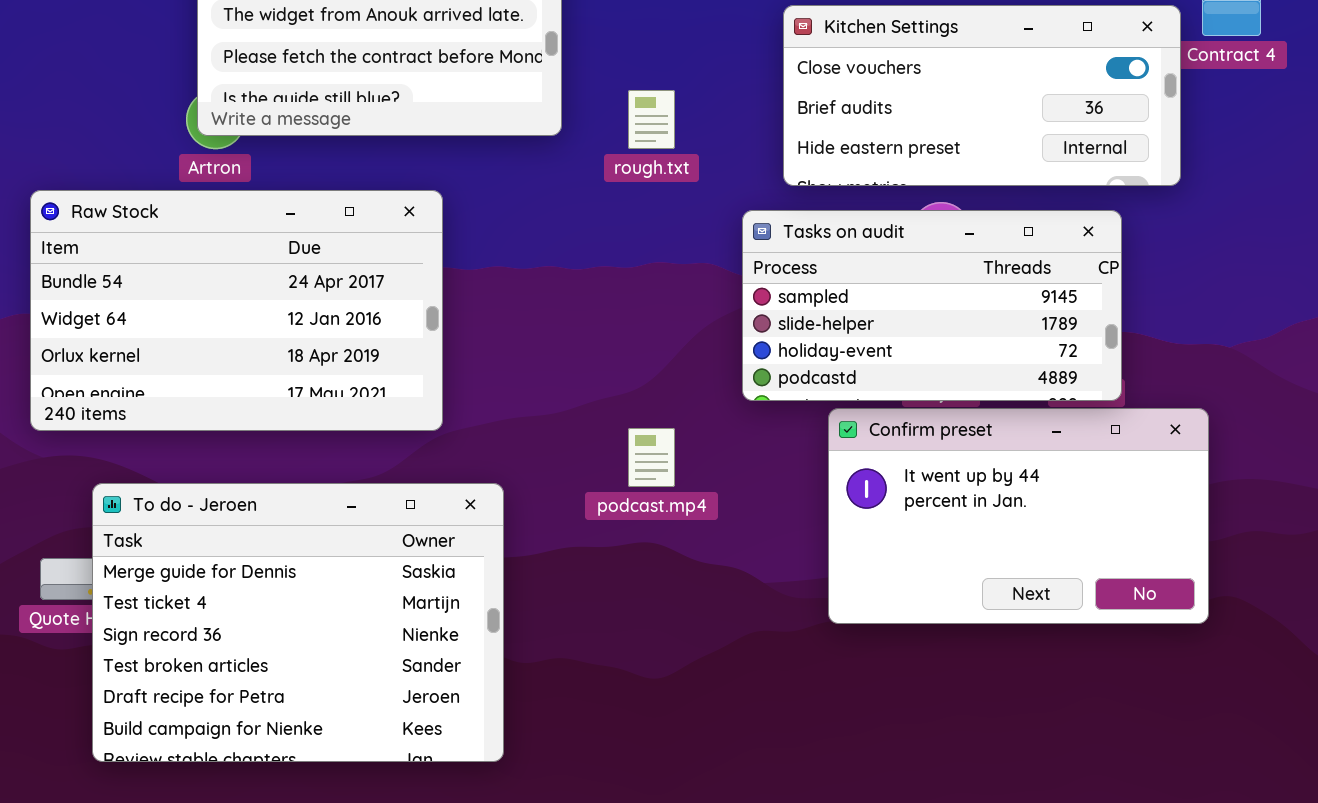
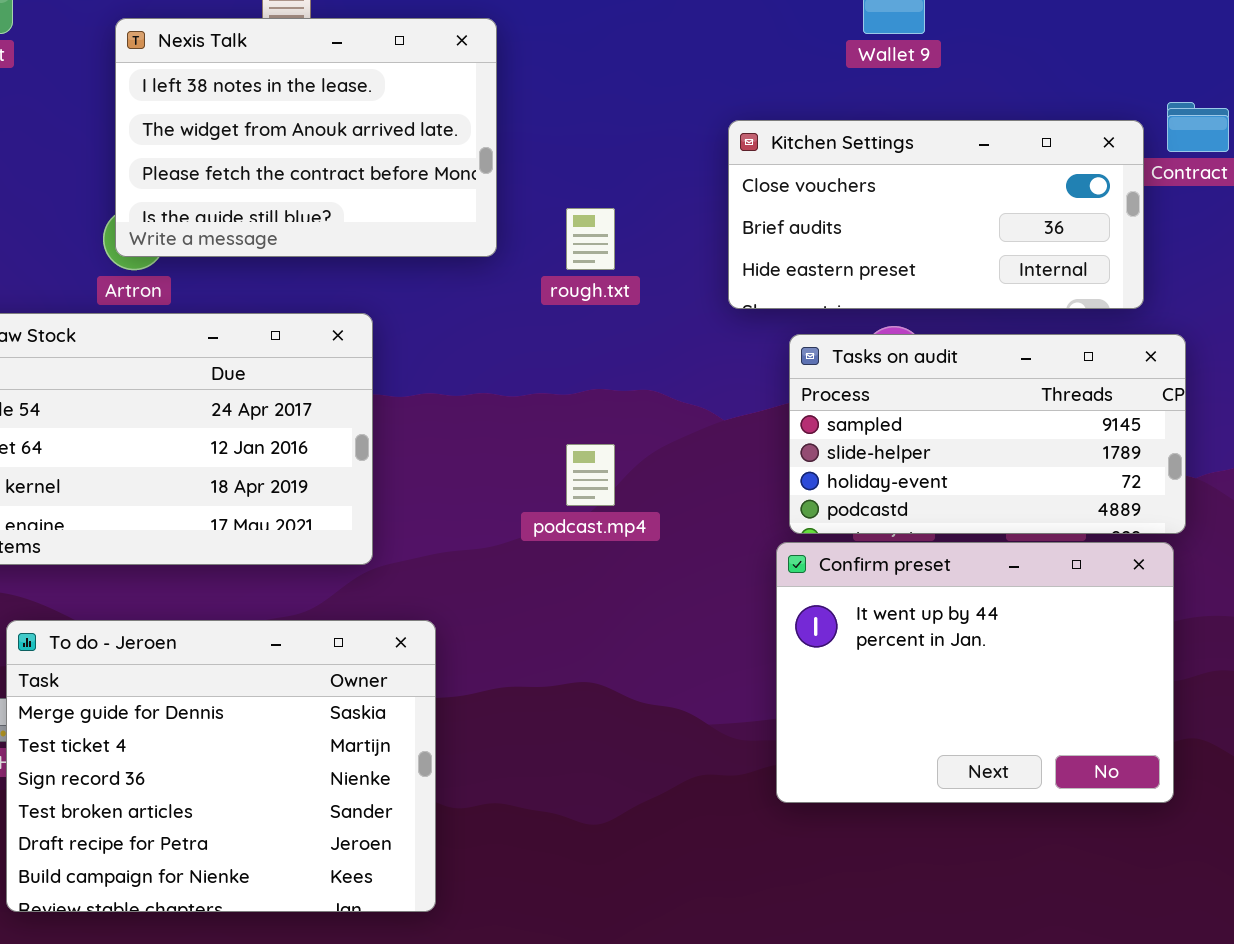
Tasks on audit: [742,210,1122,401] -> [789,334,1186,534], moved
Confirm preset: [828,408,1209,624] -> [776,542,1174,803], resized
podcast.mp4: [628,428,675,487] -> [566,444,615,506], moved

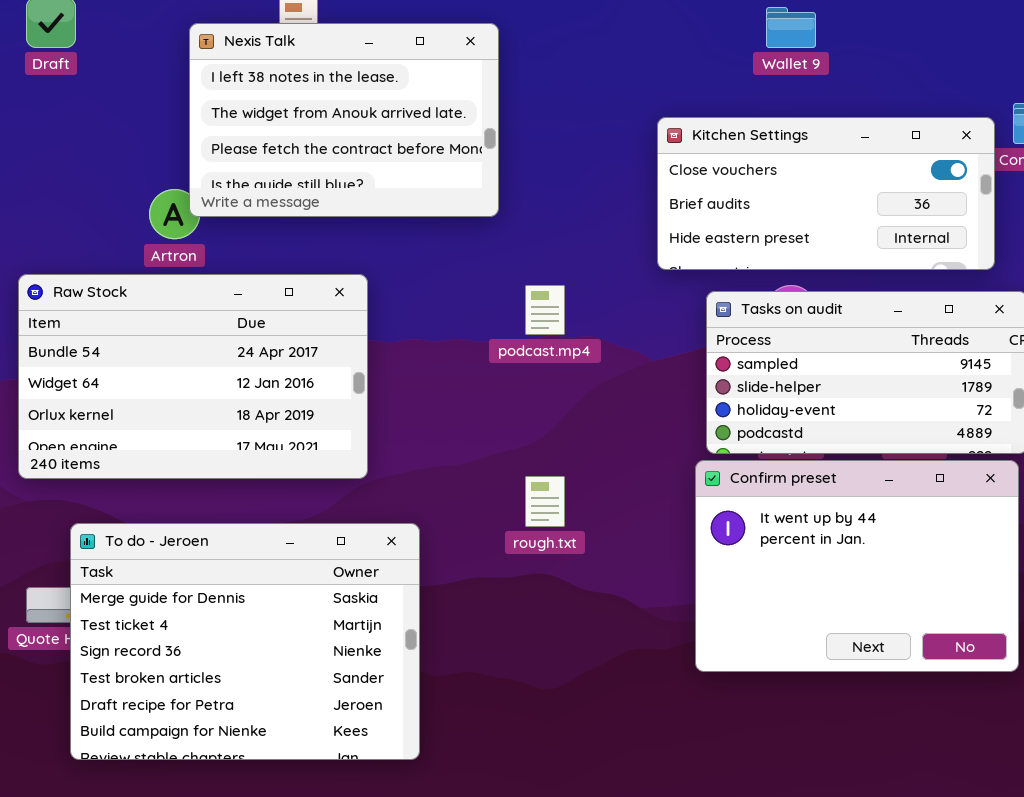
Nexis Talk: [115,18,497,257] -> [189,23,499,217], moved
rough.txt: [566,208,615,270] -> [525,476,565,527], moved
podcast.mp4: [566,444,615,506] -> [525,285,565,335], moved

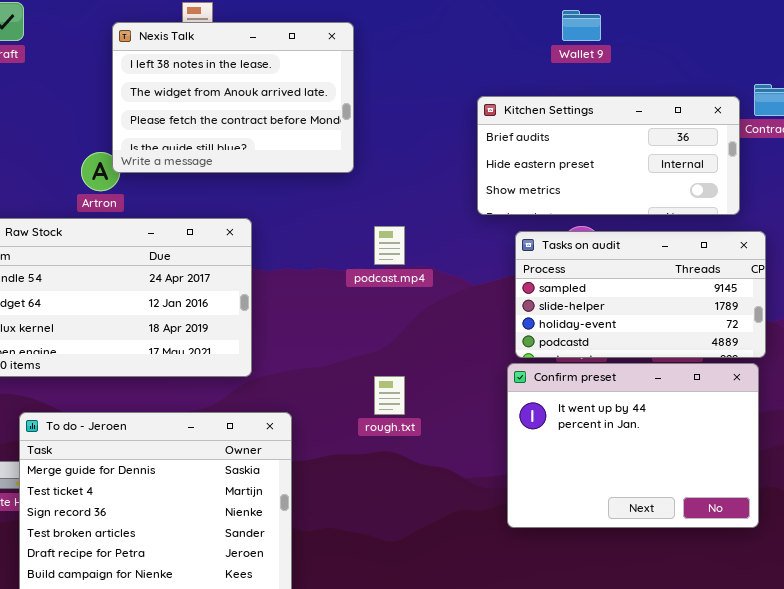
Kitchen Settings: [657,117,995,270] -> [477,96,740,215], scrolled down 1 row

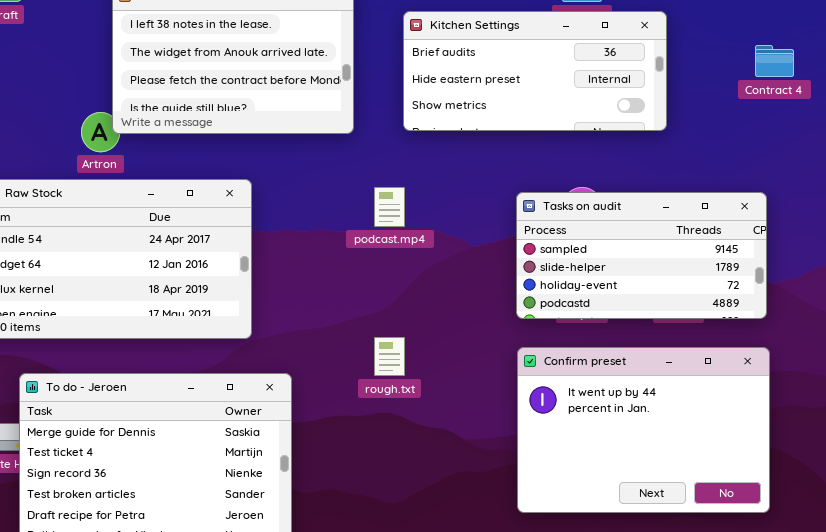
Kitchen Settings: [477,96,740,215] -> [403,11,667,131], moved
Confirm preset: [507,363,759,528] -> [517,347,770,513], moved

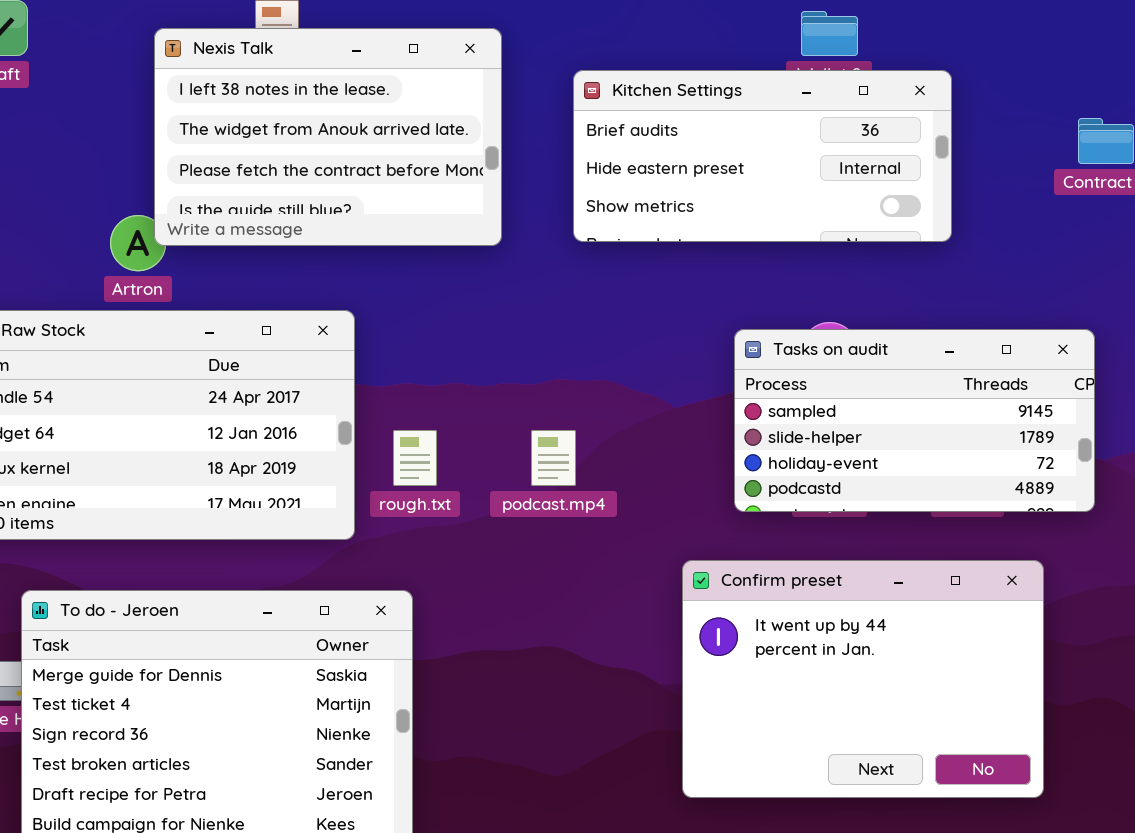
podcast.mp4: [374,187,405,227] -> [531,430,576,486], moved
rough.txt: [374,337,405,376] -> [393,430,437,486], moved
Confirm preset: [517,347,770,513] -> [682,560,1044,798], moved

